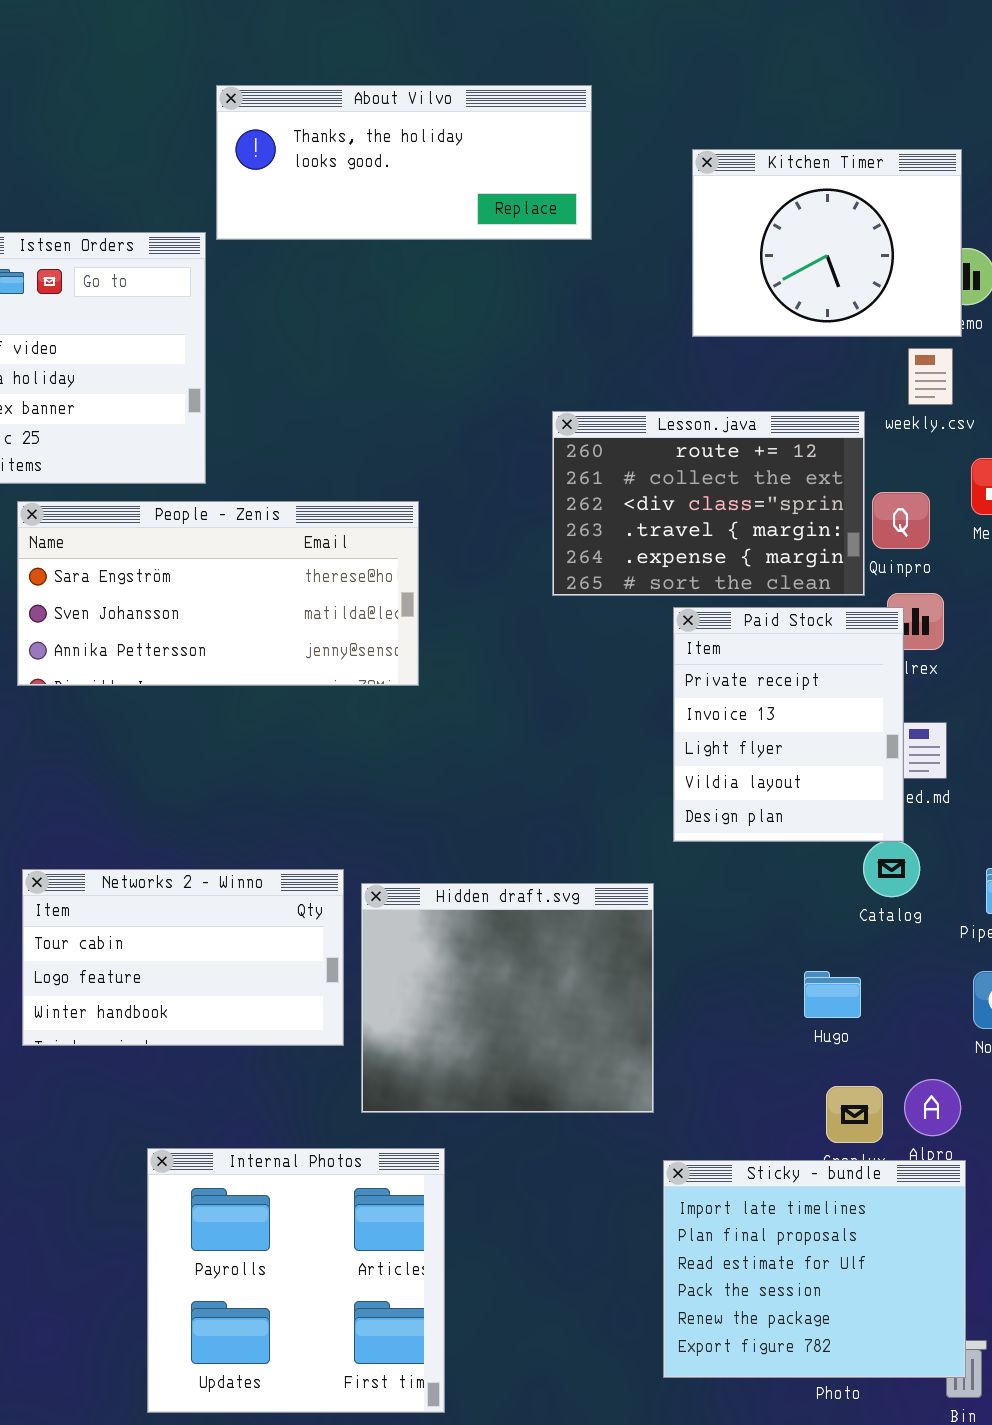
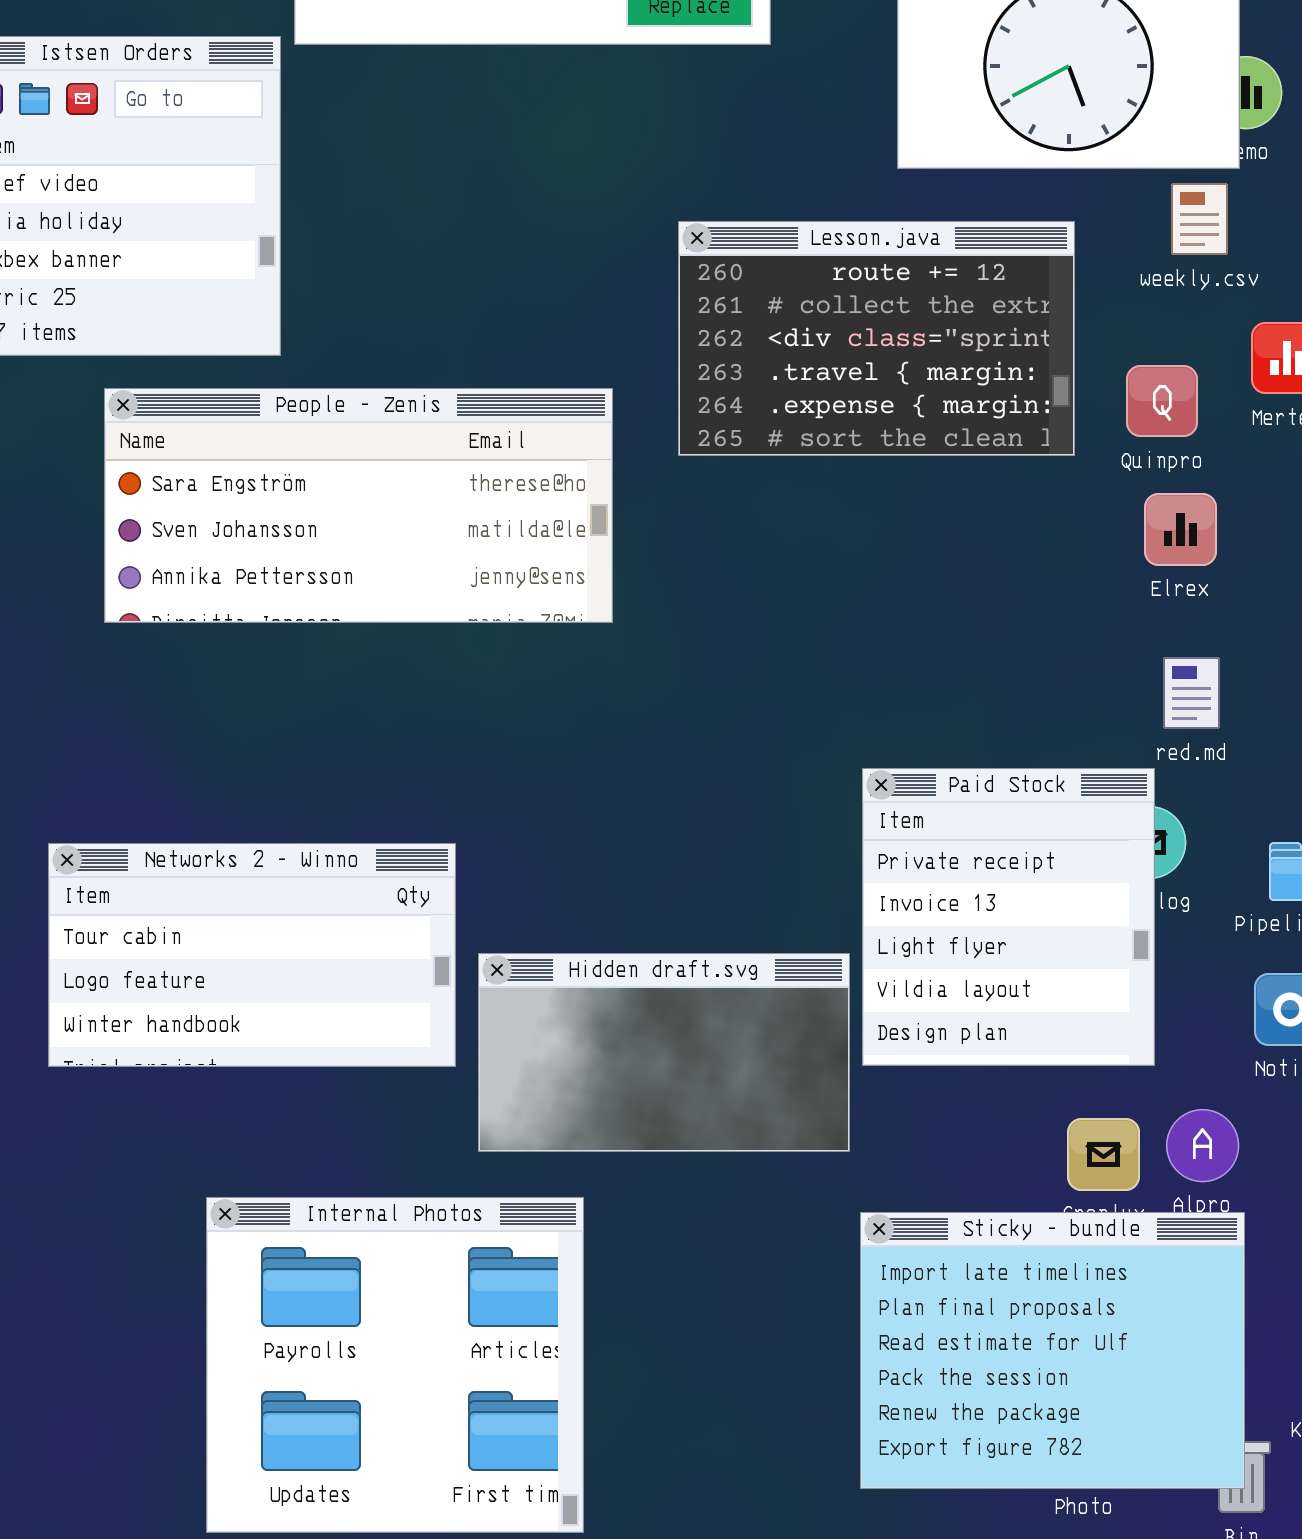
Lesson.java: [552,411,865,596] -> [678,221,1075,456], moved
People - Zenis: [17,501,419,686] -> [104,388,613,623], moved
Paid Stock: [673,607,904,842] -> [862,768,1155,1066], moved
Hidden draft.svg: [361,883,654,1113] -> [478,953,850,1152], resized

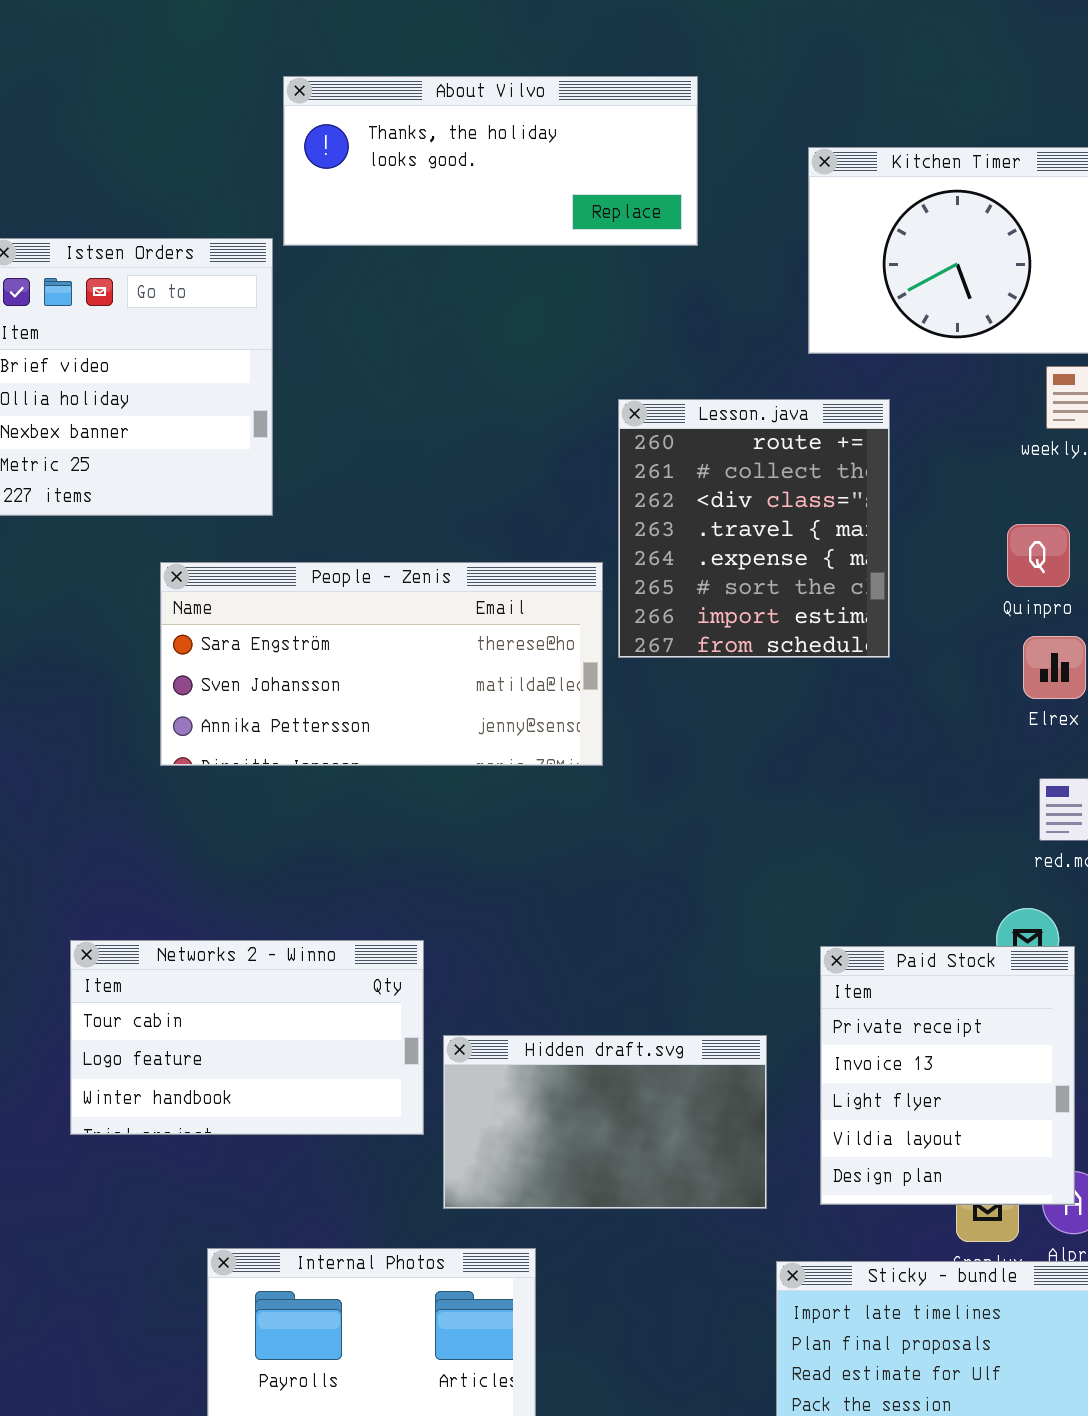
Lesson.java: [678,221,1075,456] -> [618,399,890,658], resized
People - Zenis: [104,388,613,623] -> [160,562,603,766], moved
Paid Stock: [862,768,1155,1066] -> [820,946,1075,1205], moved

